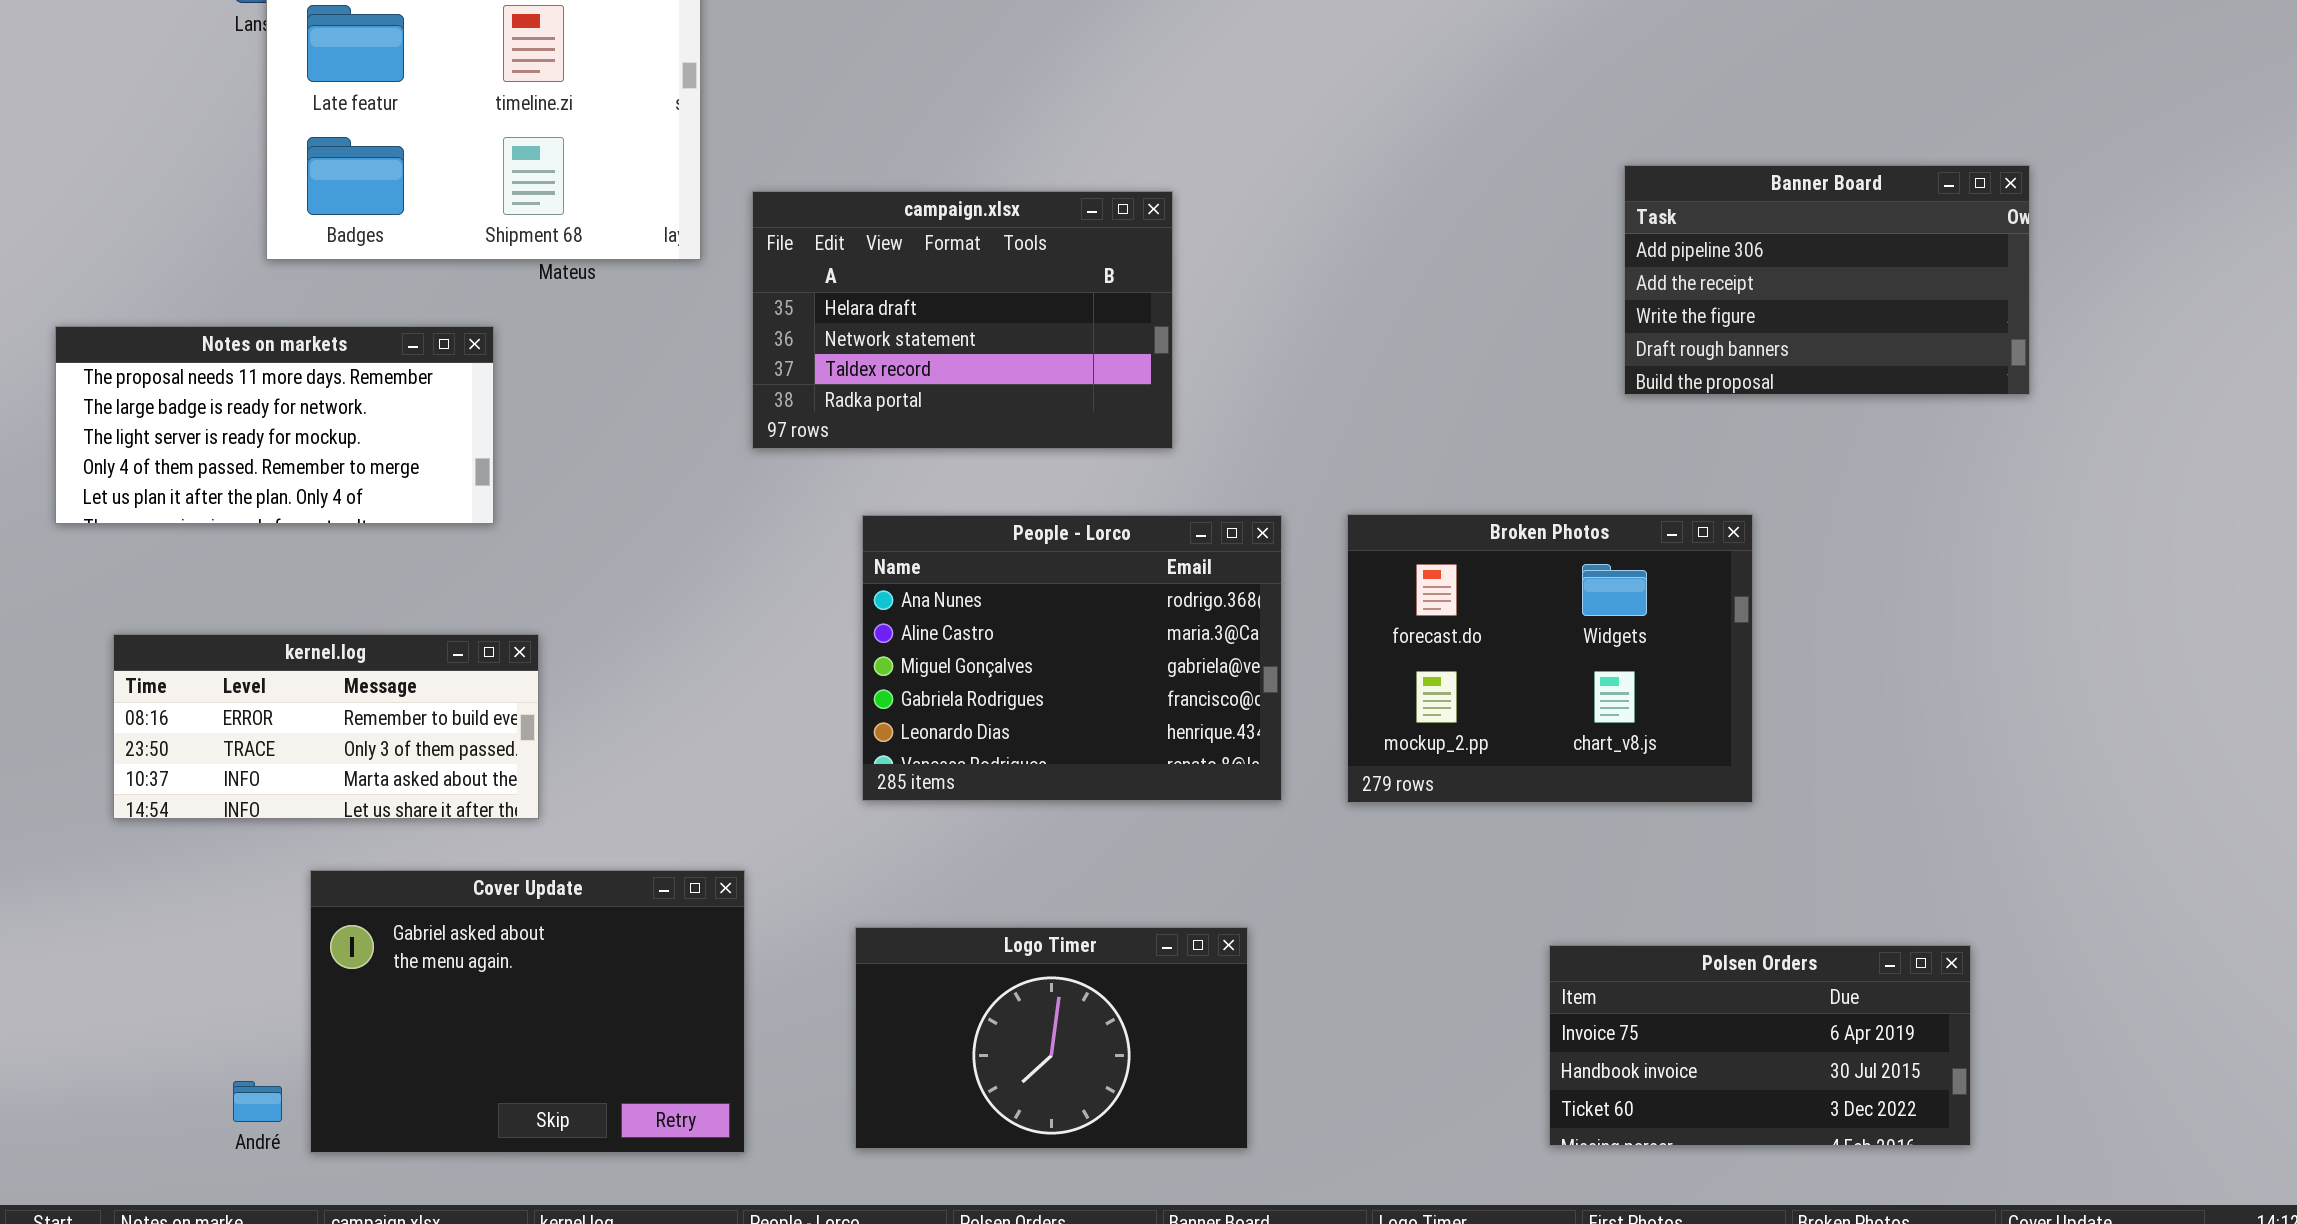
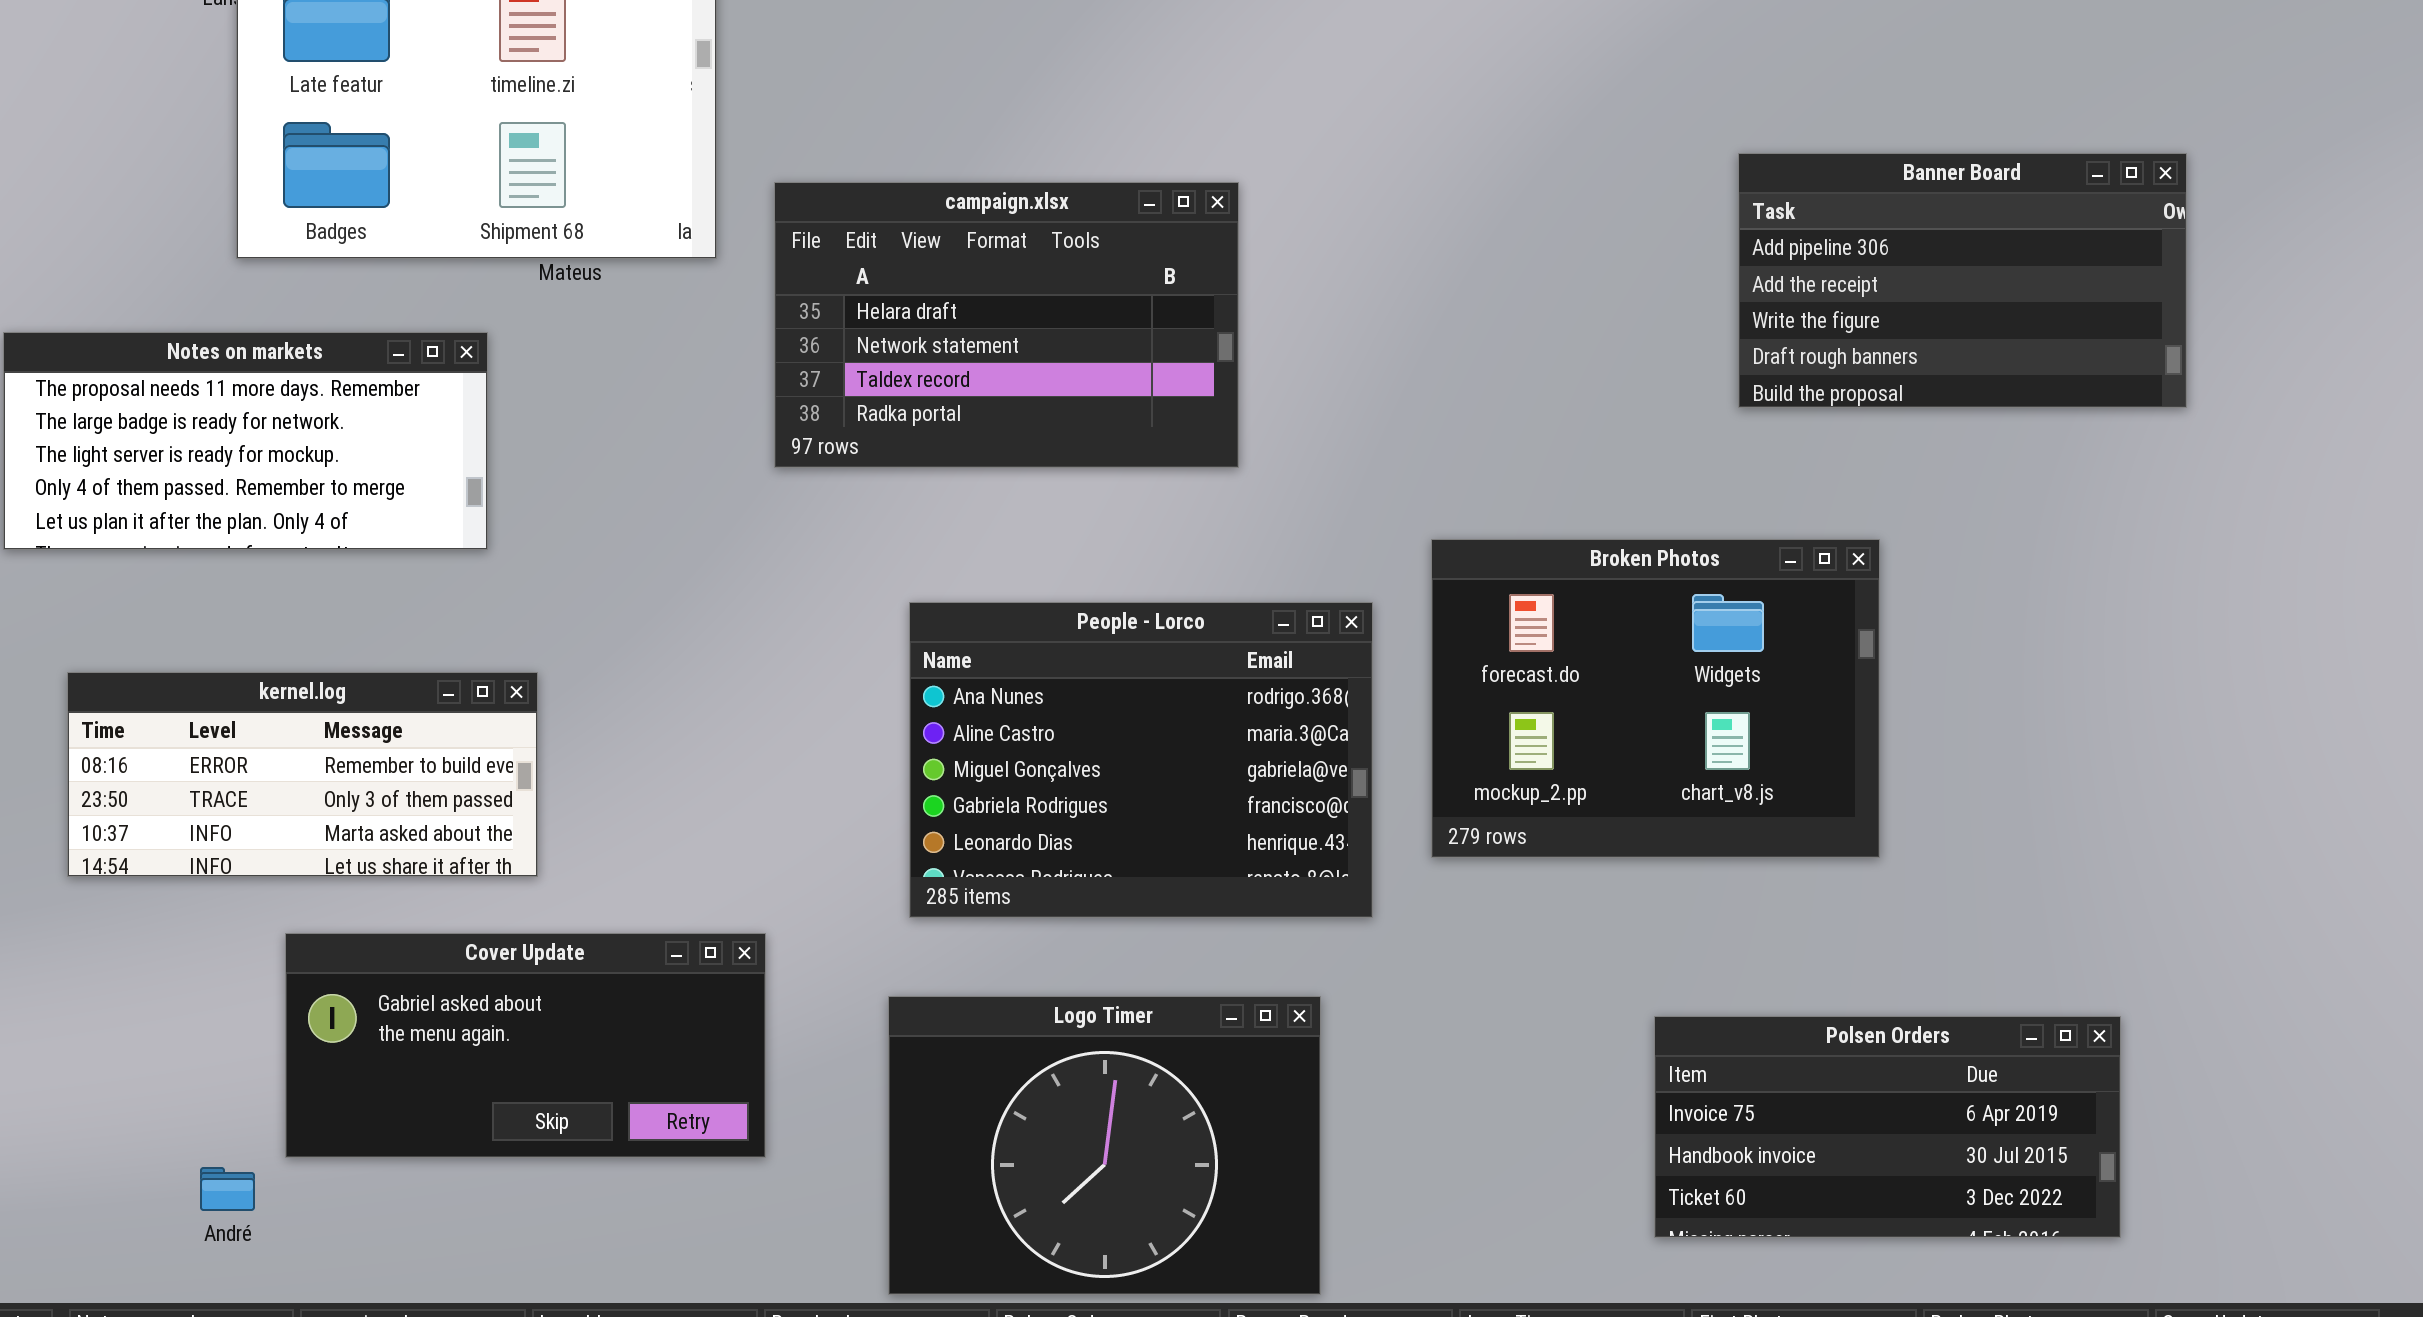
People - Lorco: [862,515,1282,801] -> [909,602,1373,918], moved
Cover Update: [310,870,745,1153] -> [285,933,766,1158], resized
Logo Timer: [855,927,1248,1149] -> [888,996,1321,1295], resized

